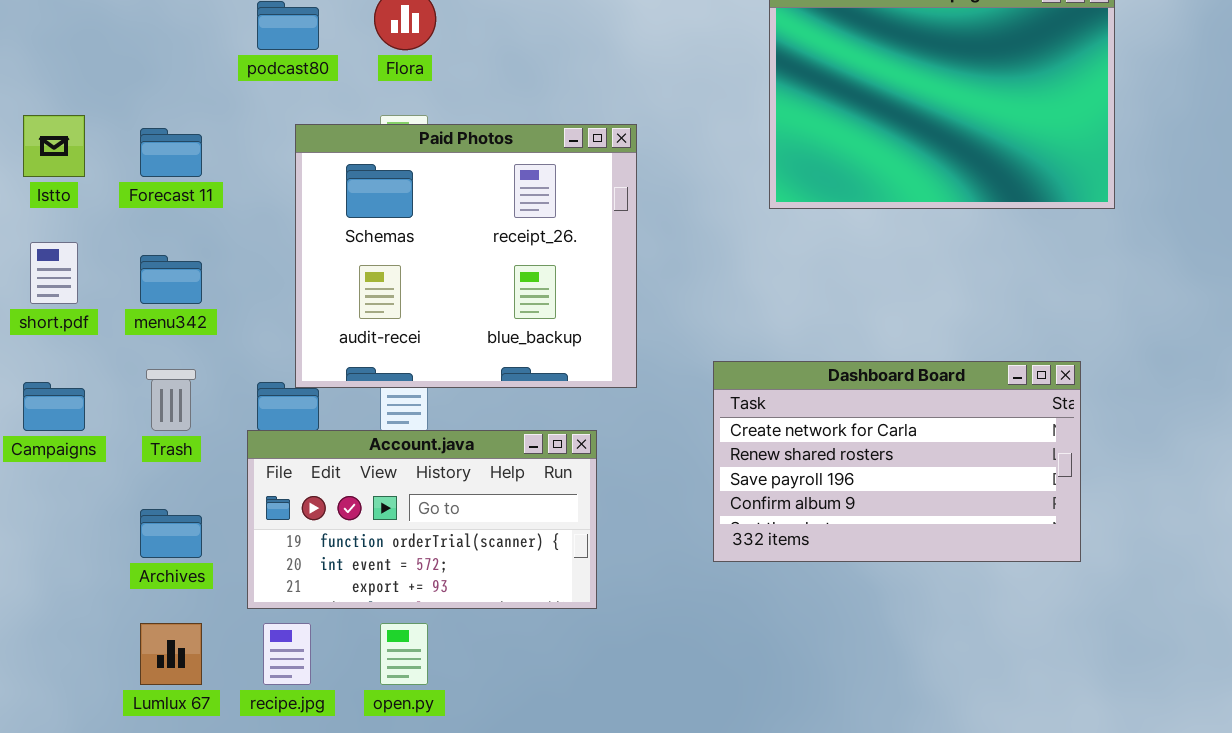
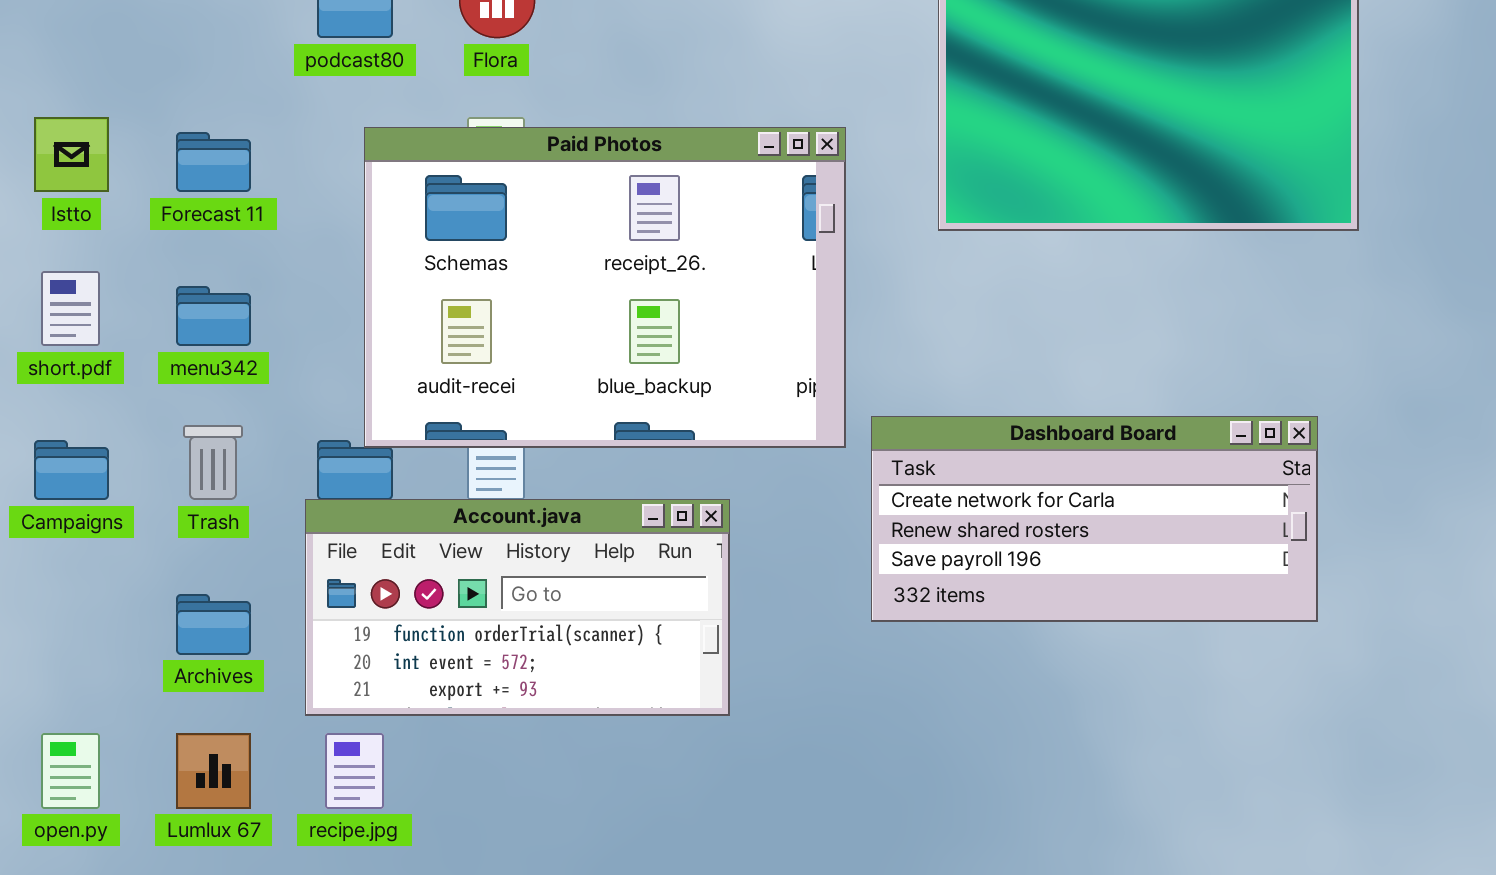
Paid Photos: [295,124,637,388] -> [364,127,846,448], resized
Dashboard Board: [713,361,1081,562] -> [871,416,1318,622], resized
open.py: [380,623,428,685] -> [41,733,100,809], moved

